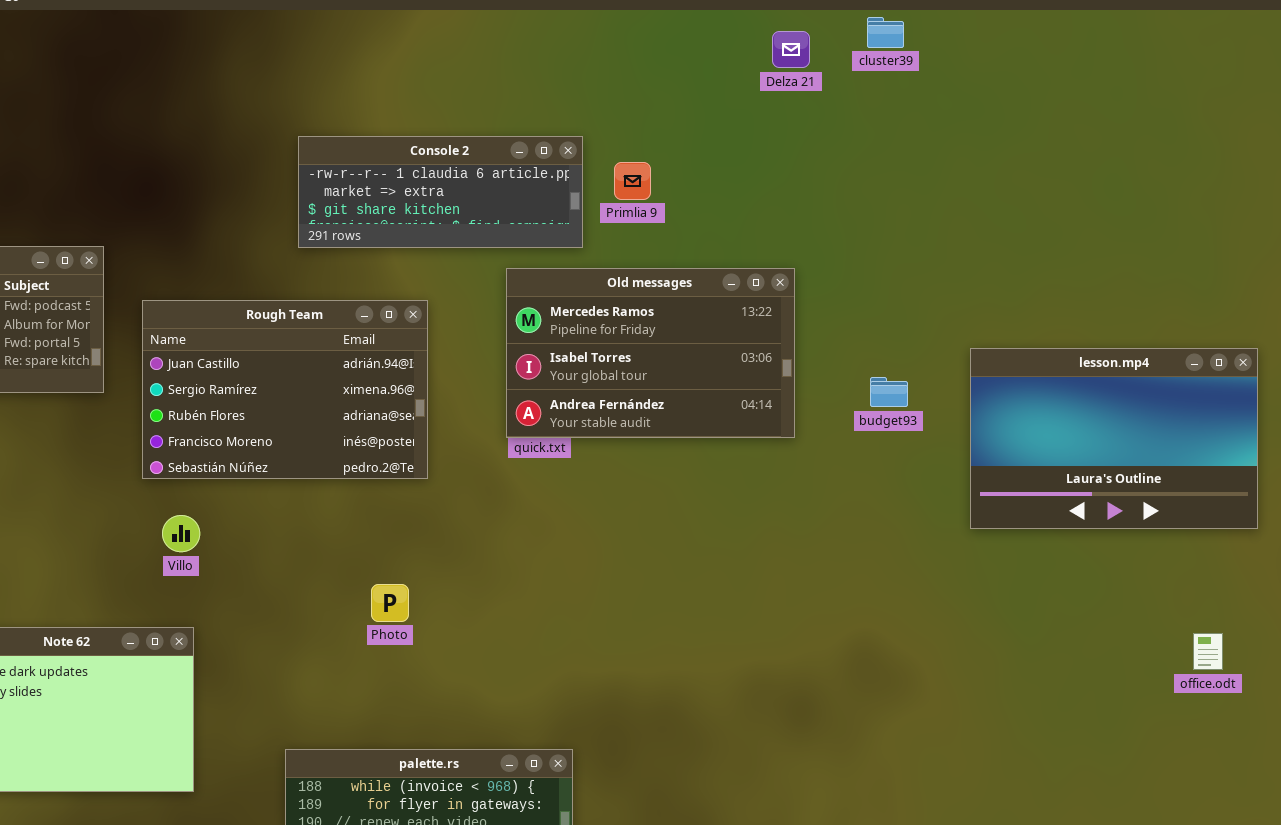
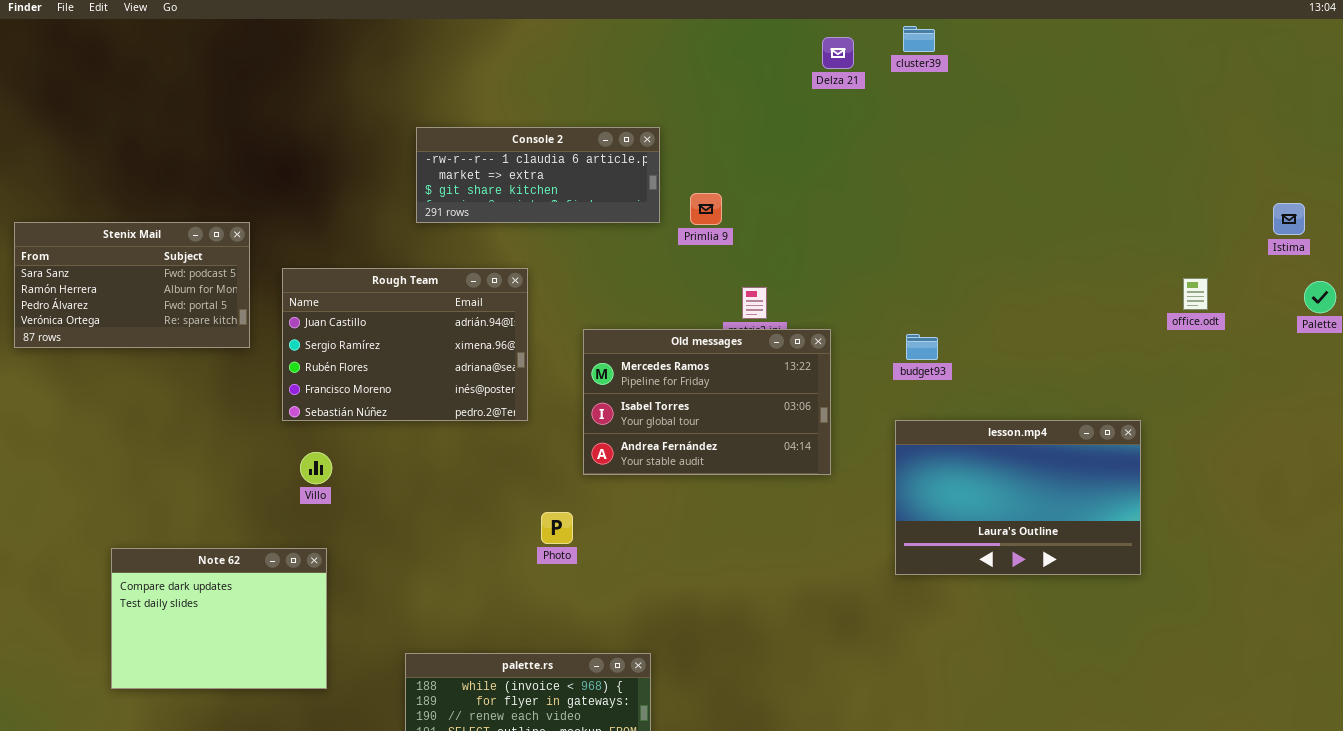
Primlia 9: [614,162,651,200] -> [690,193,722,225], moved
Old messages: [506,268,795,438] -> [583,329,831,475], moved
lesson.mp4: [970,348,1258,529] -> [895,420,1141,575], moved
Photo: [371,584,409,622] -> [541,512,573,544], moved
office.odt: [1193,633,1223,670] -> [1183,278,1208,310], moved

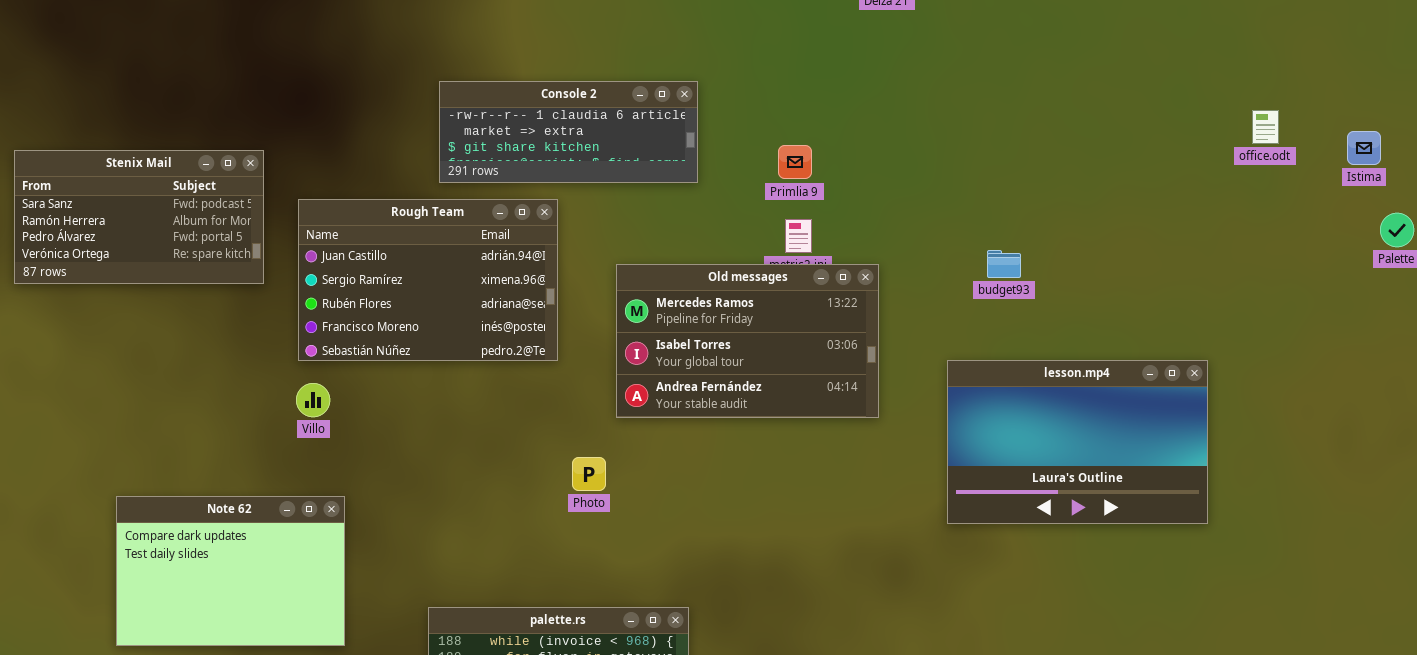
Console 2: [416,127,660,223] -> [439,81,698,183], moved
Primlia 9: [690,193,722,225] -> [778,145,812,179], moved
office.odt: [1183,278,1208,310] -> [1252,110,1279,144], moved
budget93: [906,334,938,360] -> [987,250,1021,278], moved
Villo: [300,452,332,484] -> [296,383,330,417], moved

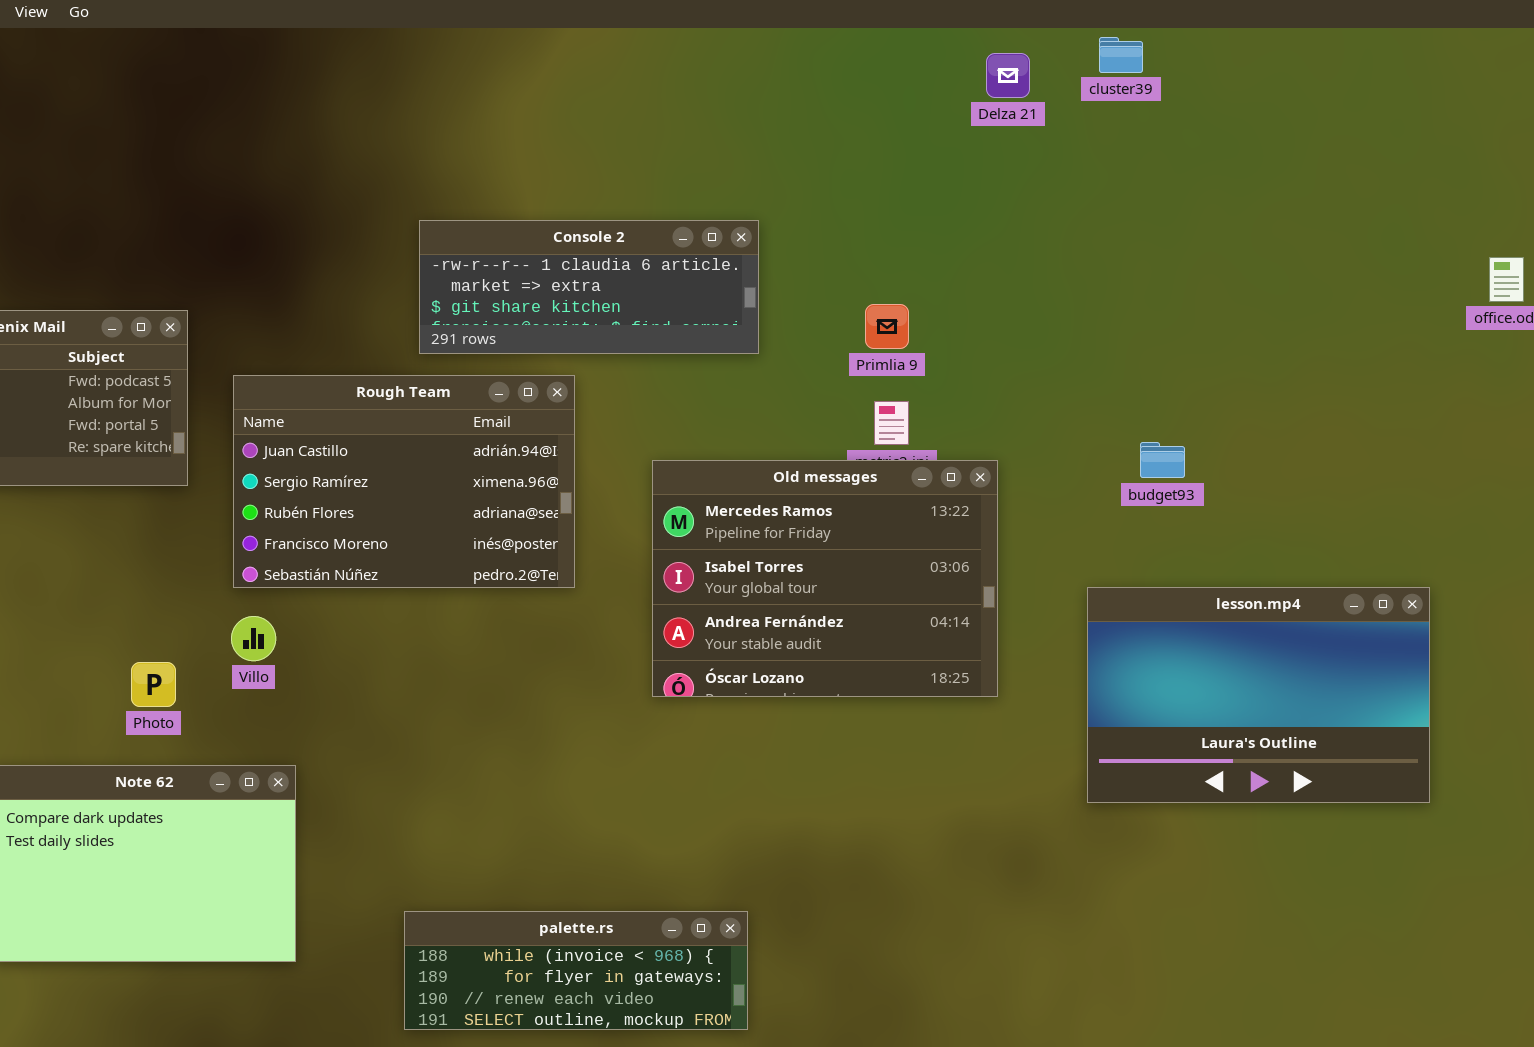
Old messages: [616,264,879,418] -> [652,460,998,697], resized
Photo: [572,457,606,491] -> [131,662,176,707], moved

